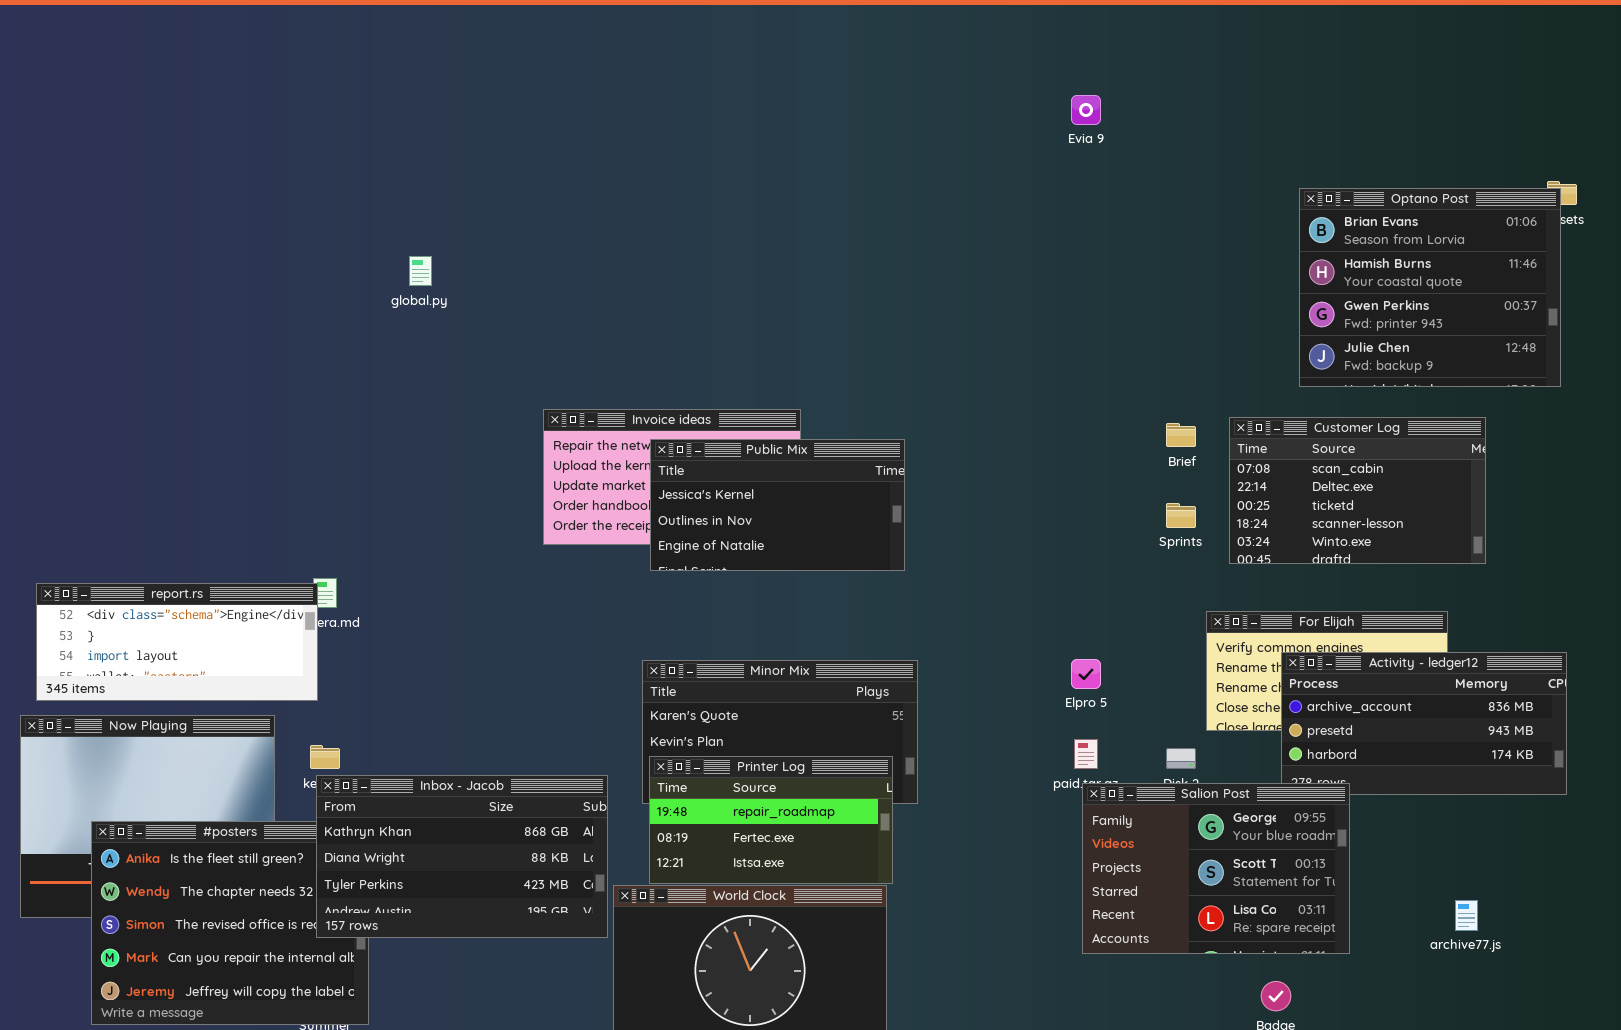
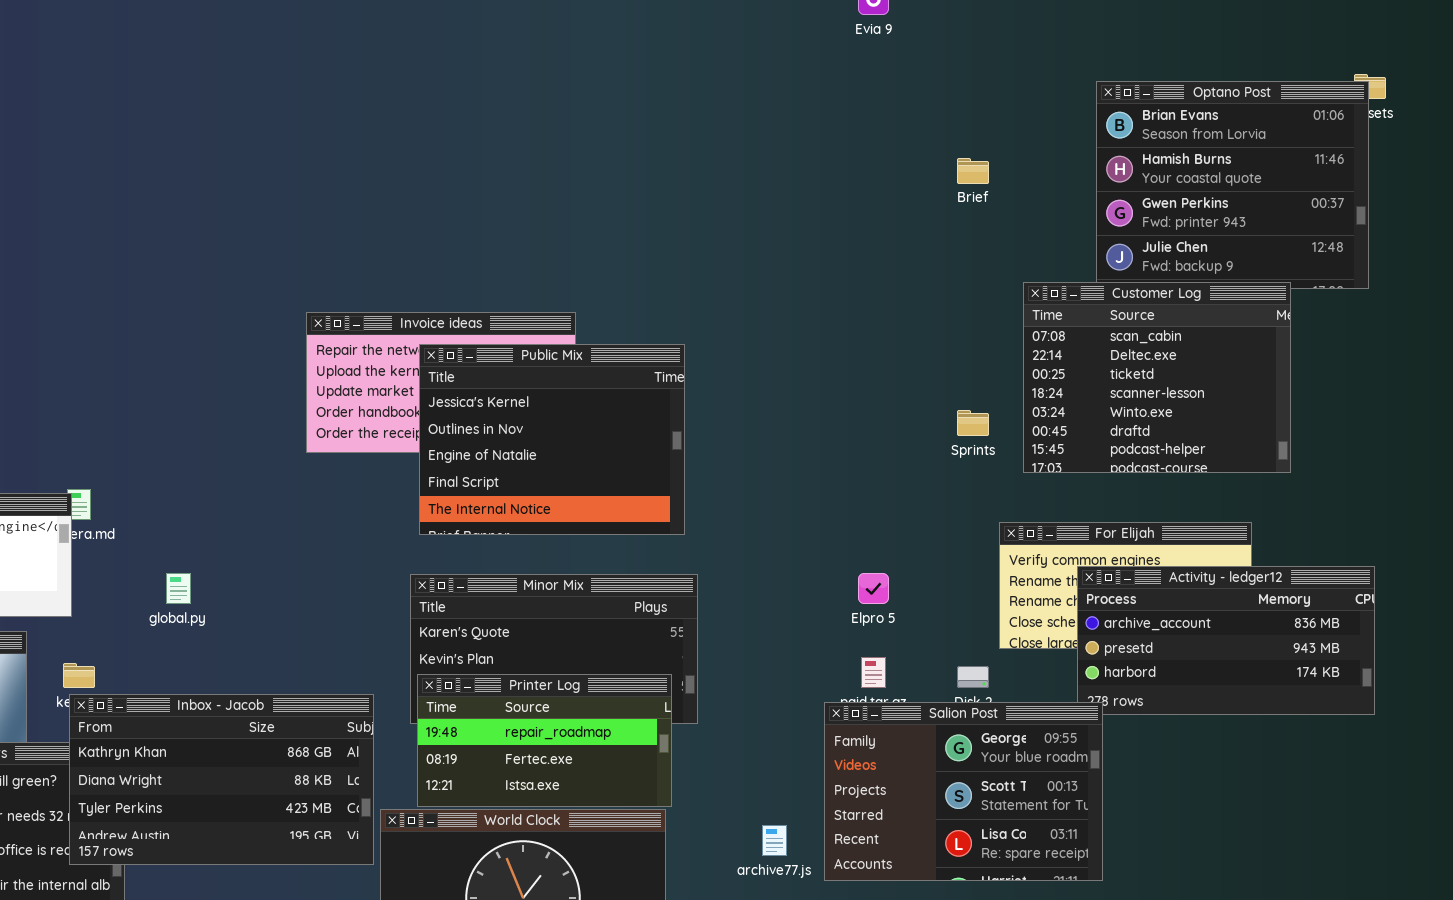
global.py: [409,256,432,286] -> [166,573,191,604], moved
Customer Log: [1229,417,1486,564] -> [1023,282,1291,473], resized
Brief: [1166,423,1196,447] -> [957,158,989,184], moved
Public Mix: [650,439,905,571] -> [419,344,685,535], resized
Salion Post: [1082,783,1350,954] -> [824,702,1103,881], moved
archive77.js: [1455,900,1478,931] -> [762,825,787,856], moved

